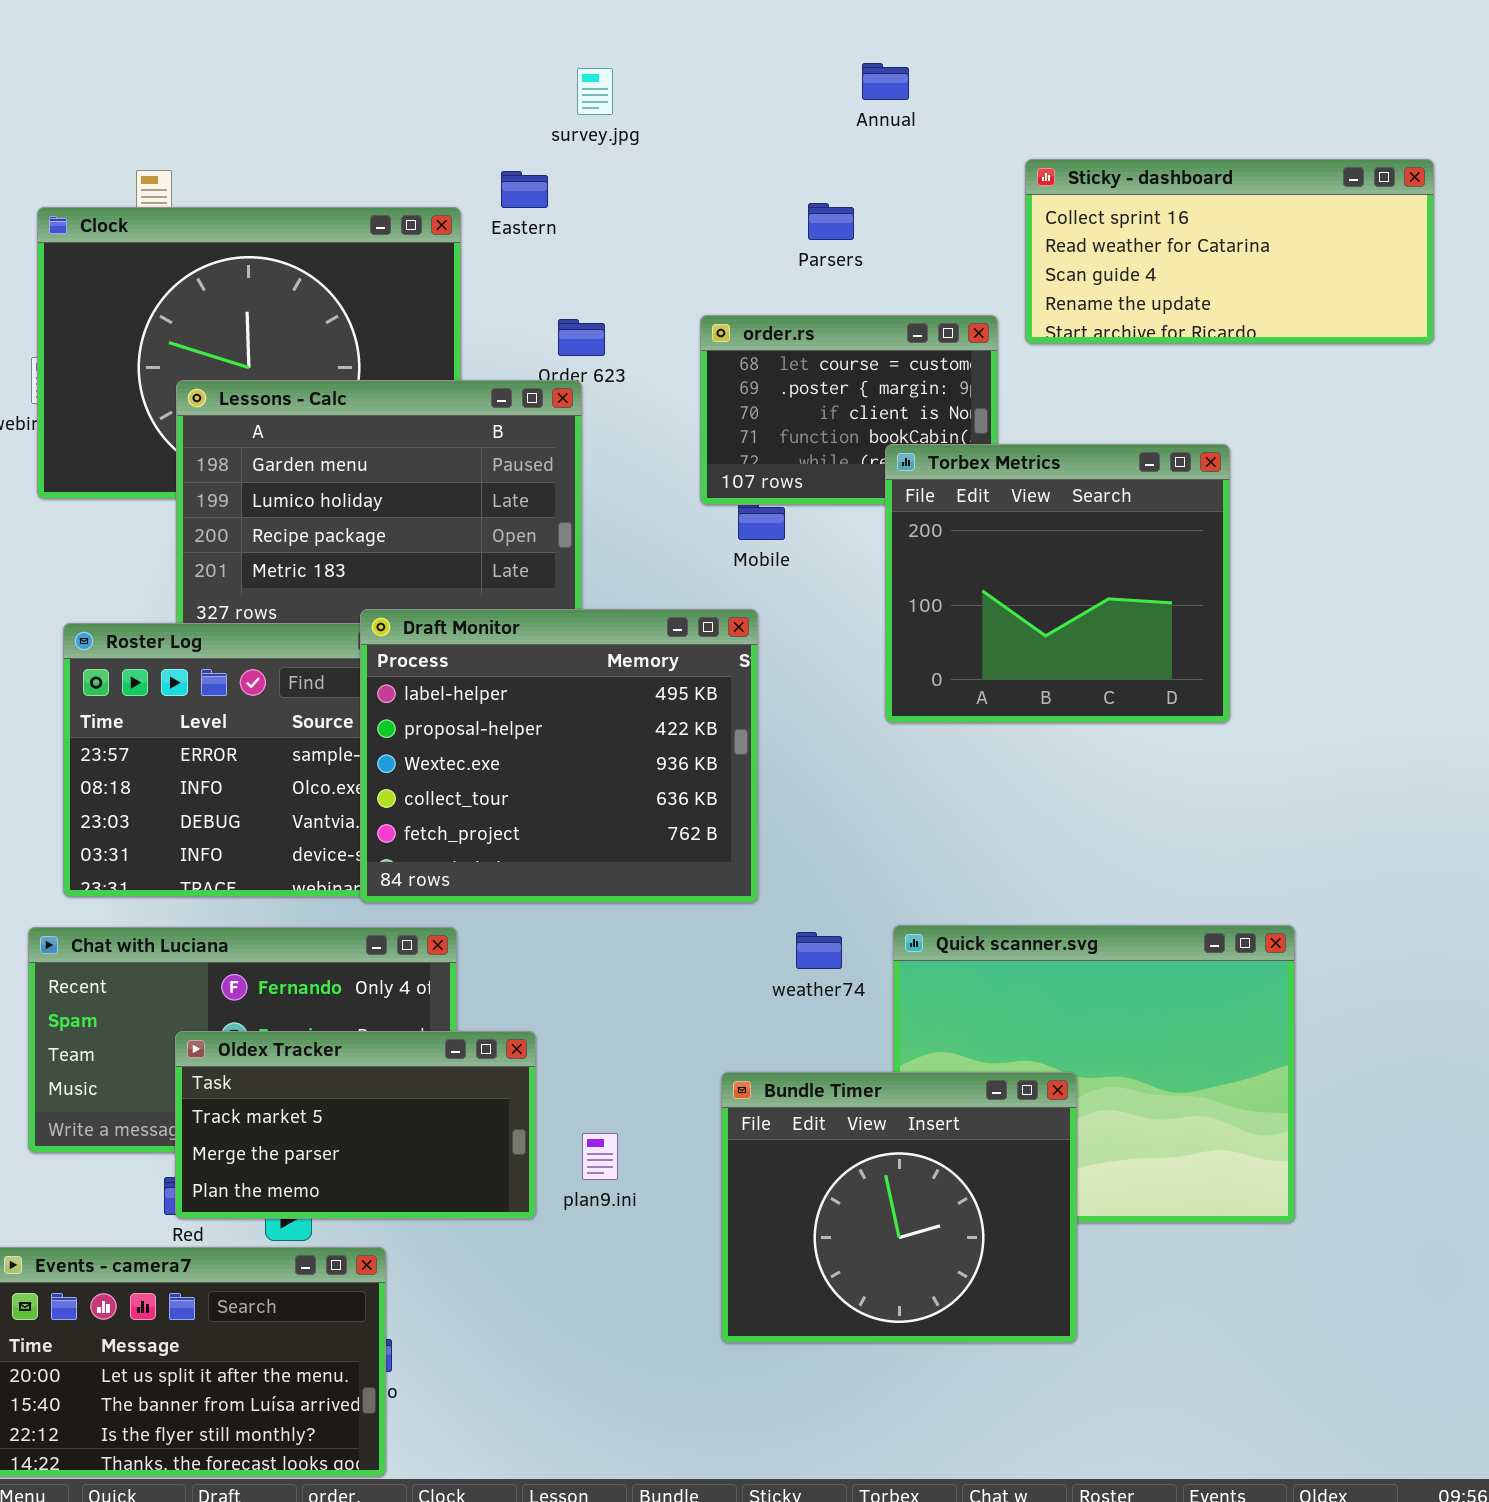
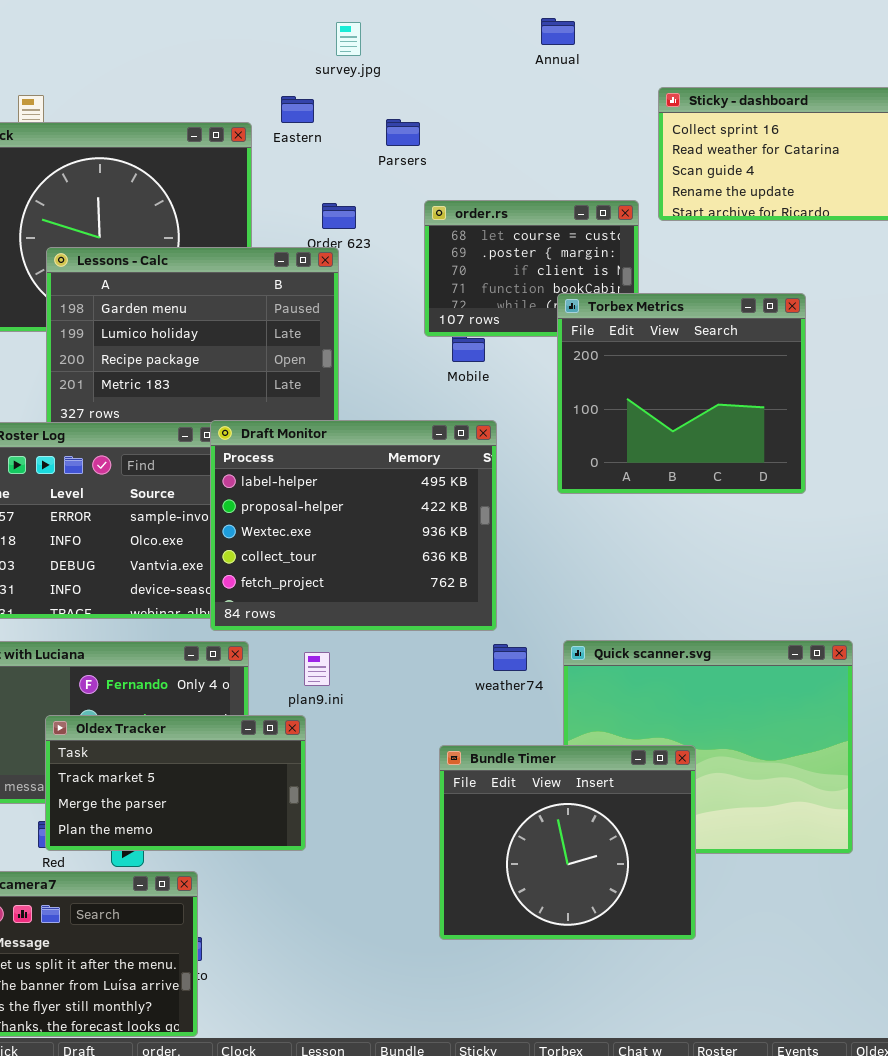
Parsers: [808,203,854,240] -> [386,119,420,146], moved
Draft Monitor: [360,609,758,903] -> [210,420,497,631], moved
plan9.ini: [582,1133,618,1180] -> [304,652,330,686], moved

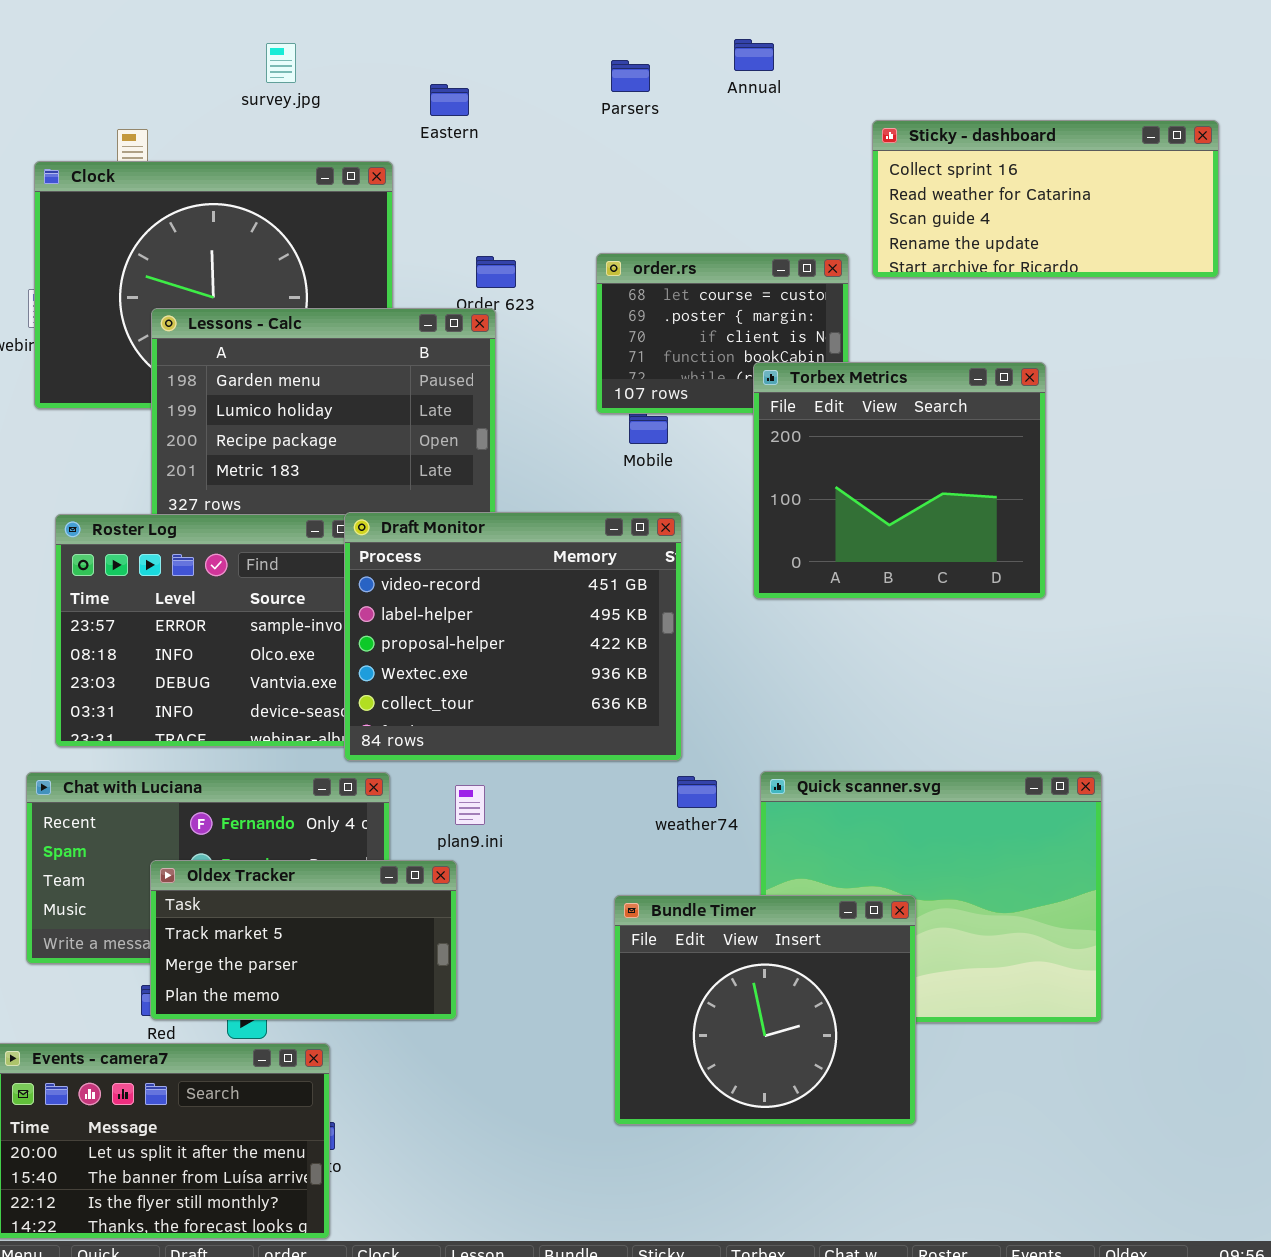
survey.jpg: [336,22,361,56] -> [266,43,296,83], moved
Eastern: [281,96,314,123] -> [430,84,469,116], moved
Parsers: [386,119,420,146] -> [611,60,650,92], moved
Draft Monitor: [210,420,497,631] -> [344,512,682,761], scrolled up 1 row

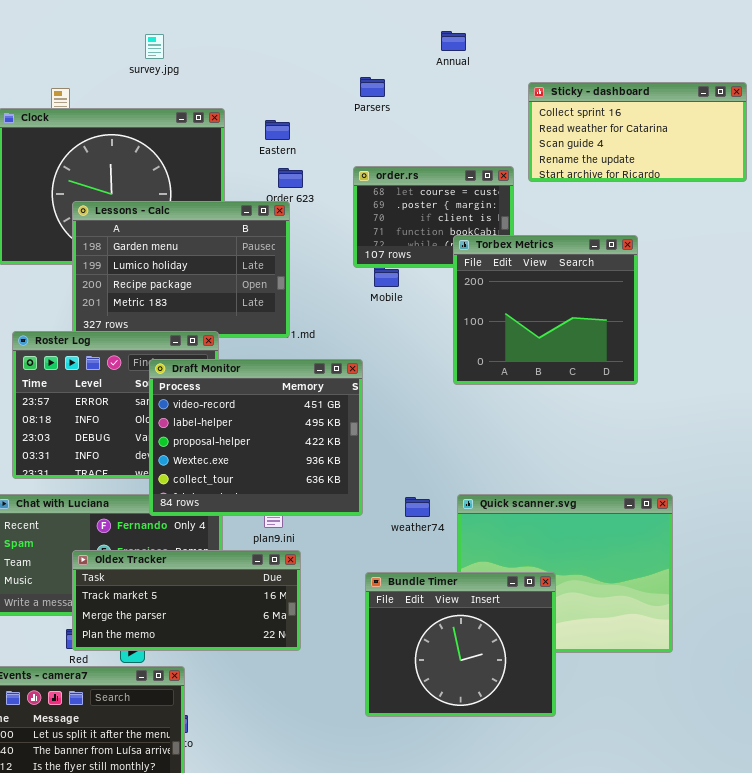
Parsers: [611,60,650,92] -> [360,77,385,97], moved
Eastern: [430,84,469,116] -> [265,120,290,140], moved
Draft Monitor: [344,512,682,761] -> [149,359,363,516], moved
Oldex Tracker: [150,860,457,1020] -> [72,550,301,651], resized

